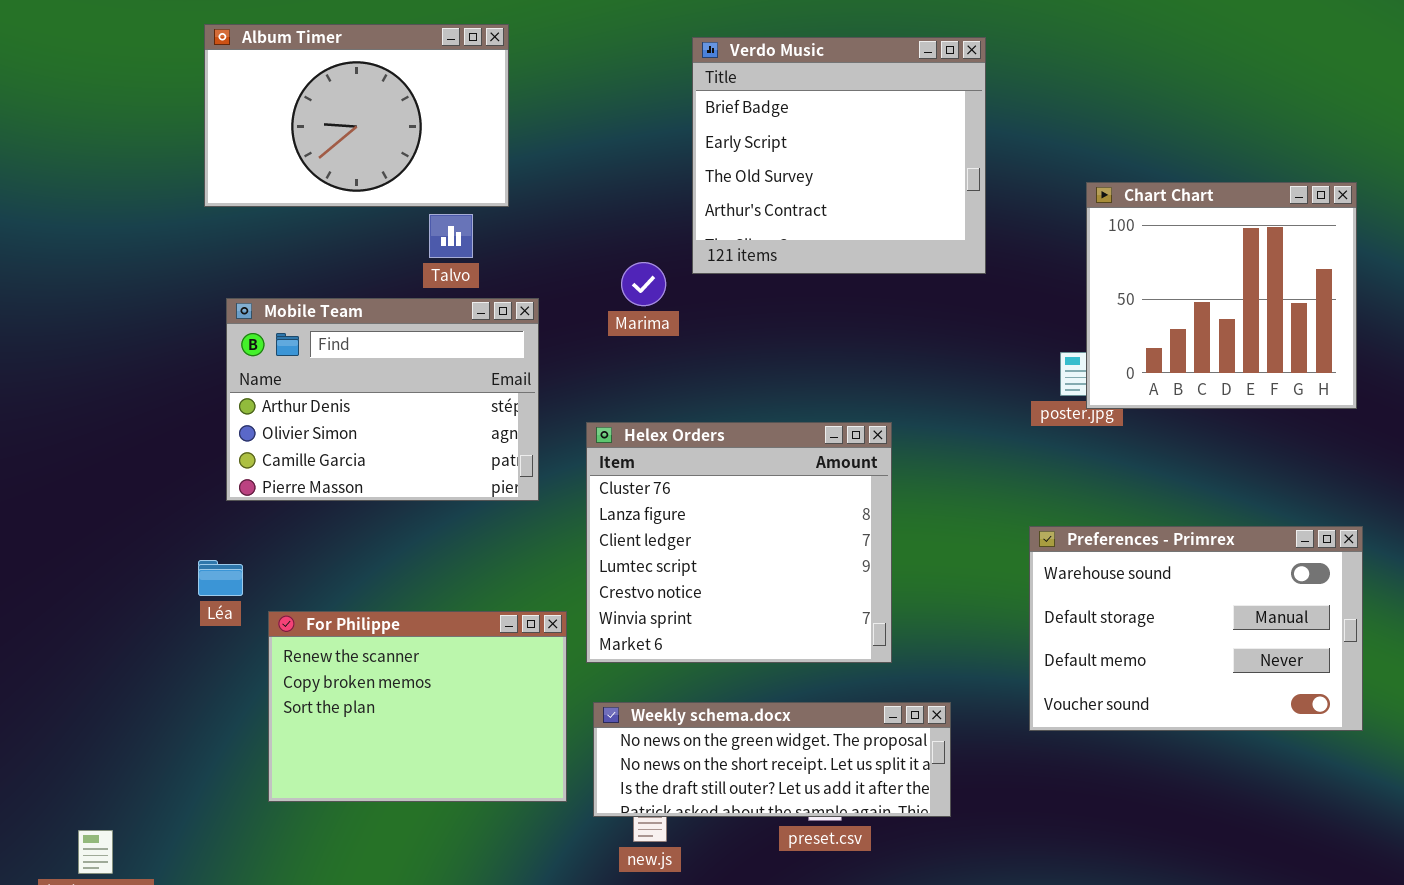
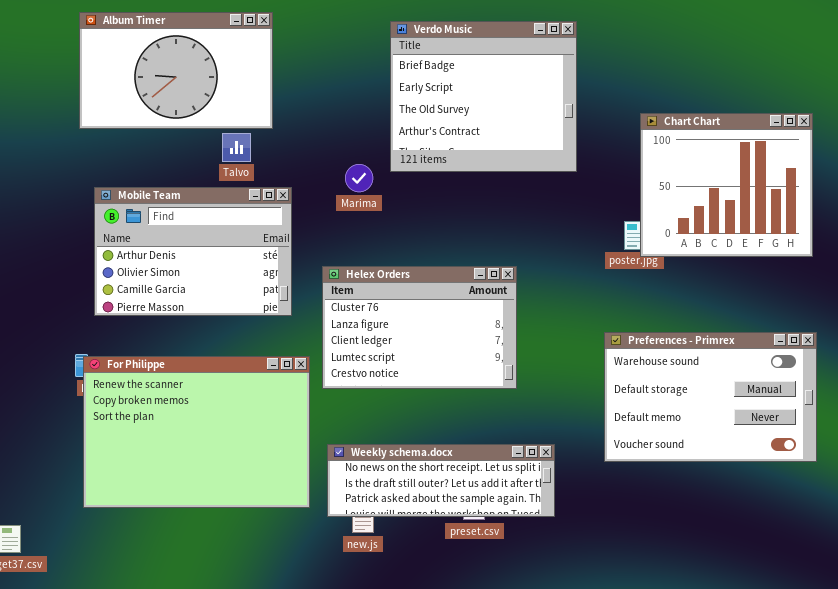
Helex Orders: [586,422,892,663] -> [322,266,517,389], resized
For Philippe: [268,611,567,802] -> [83,356,310,508], resized
Weekly schema.docx: [593,702,951,817] -> [327,444,555,517], scrolled down 1 row

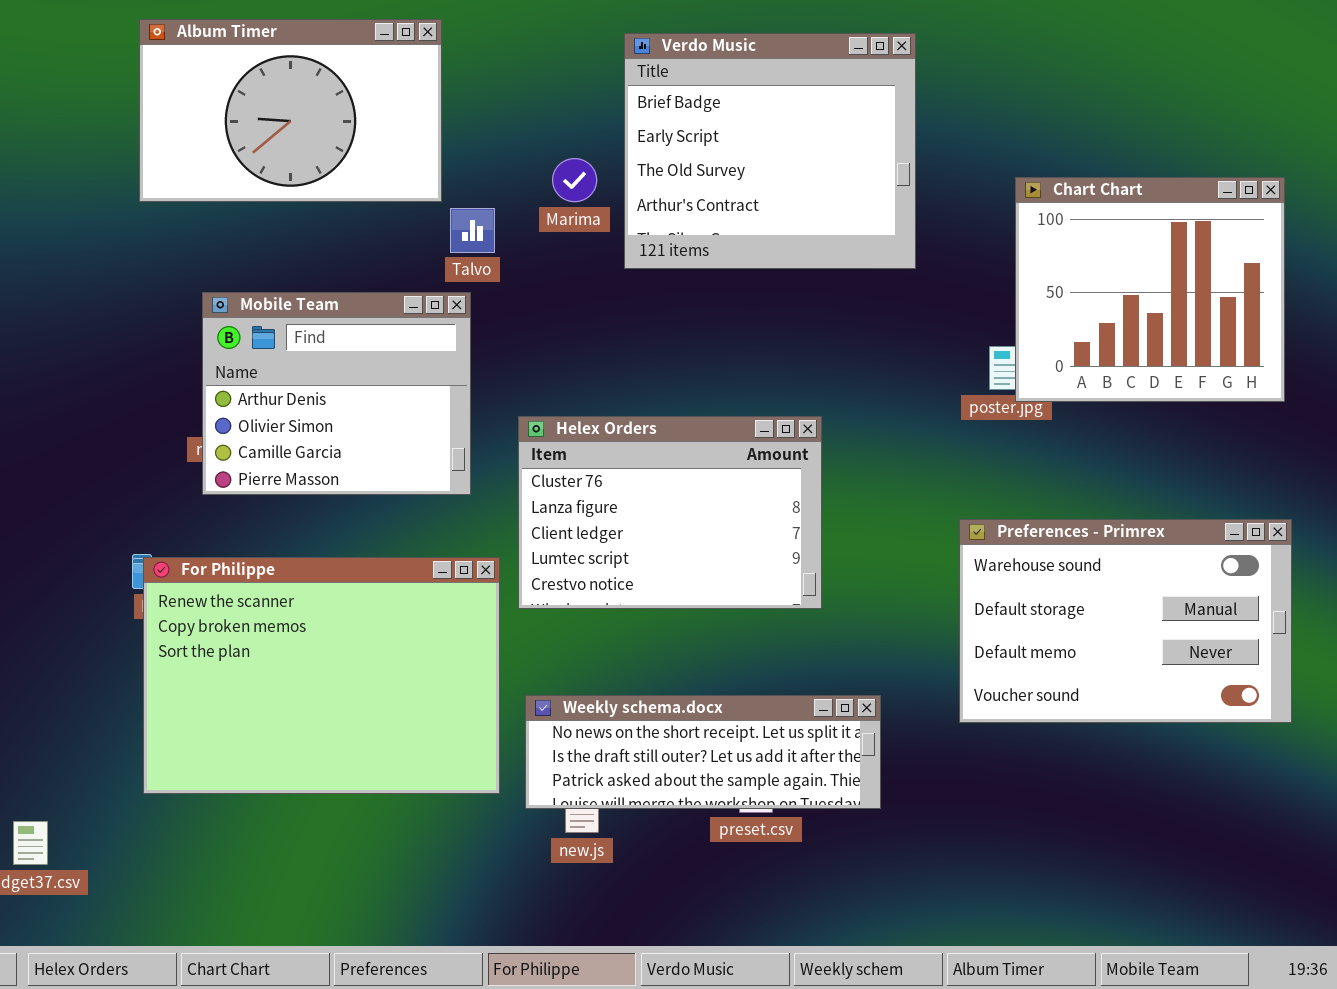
Talvo: [222,133,251,162] -> [450,208,495,253], moved
Marima: [345,164,373,192] -> [552,158,597,202], moved
Mobile Team: [94,187,292,316] -> [202,292,471,495], resized

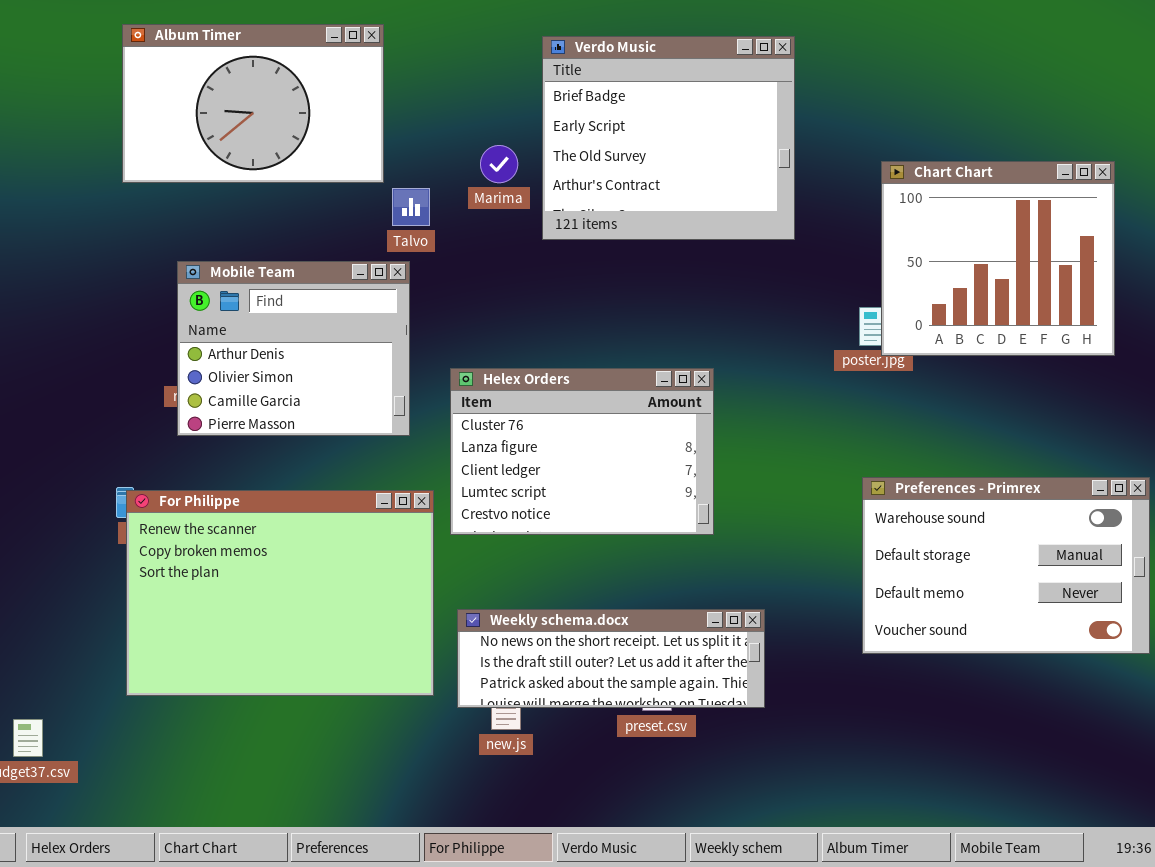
Preferences - Primrex: [959,519,1292,723] -> [862,477,1150,654], moved

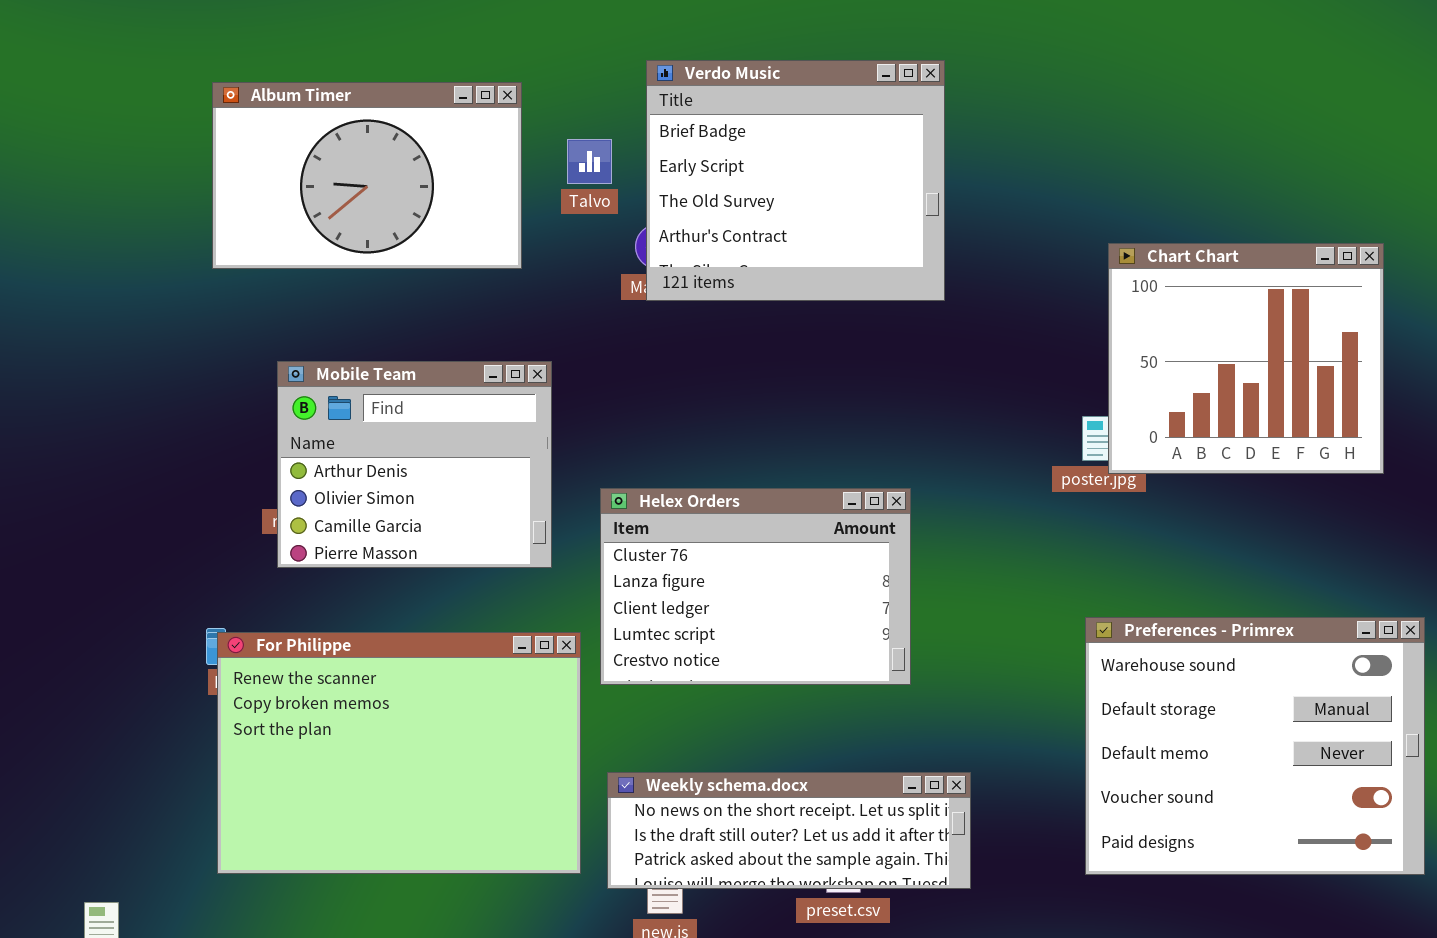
Verdo Music: [542,36,795,240] -> [646,60,945,301], moved
Talvo: [392,188,430,226] -> [567,139,612,184], moved
Preferences - Primrex: [862,477,1150,654] -> [1085,617,1425,875], resized

